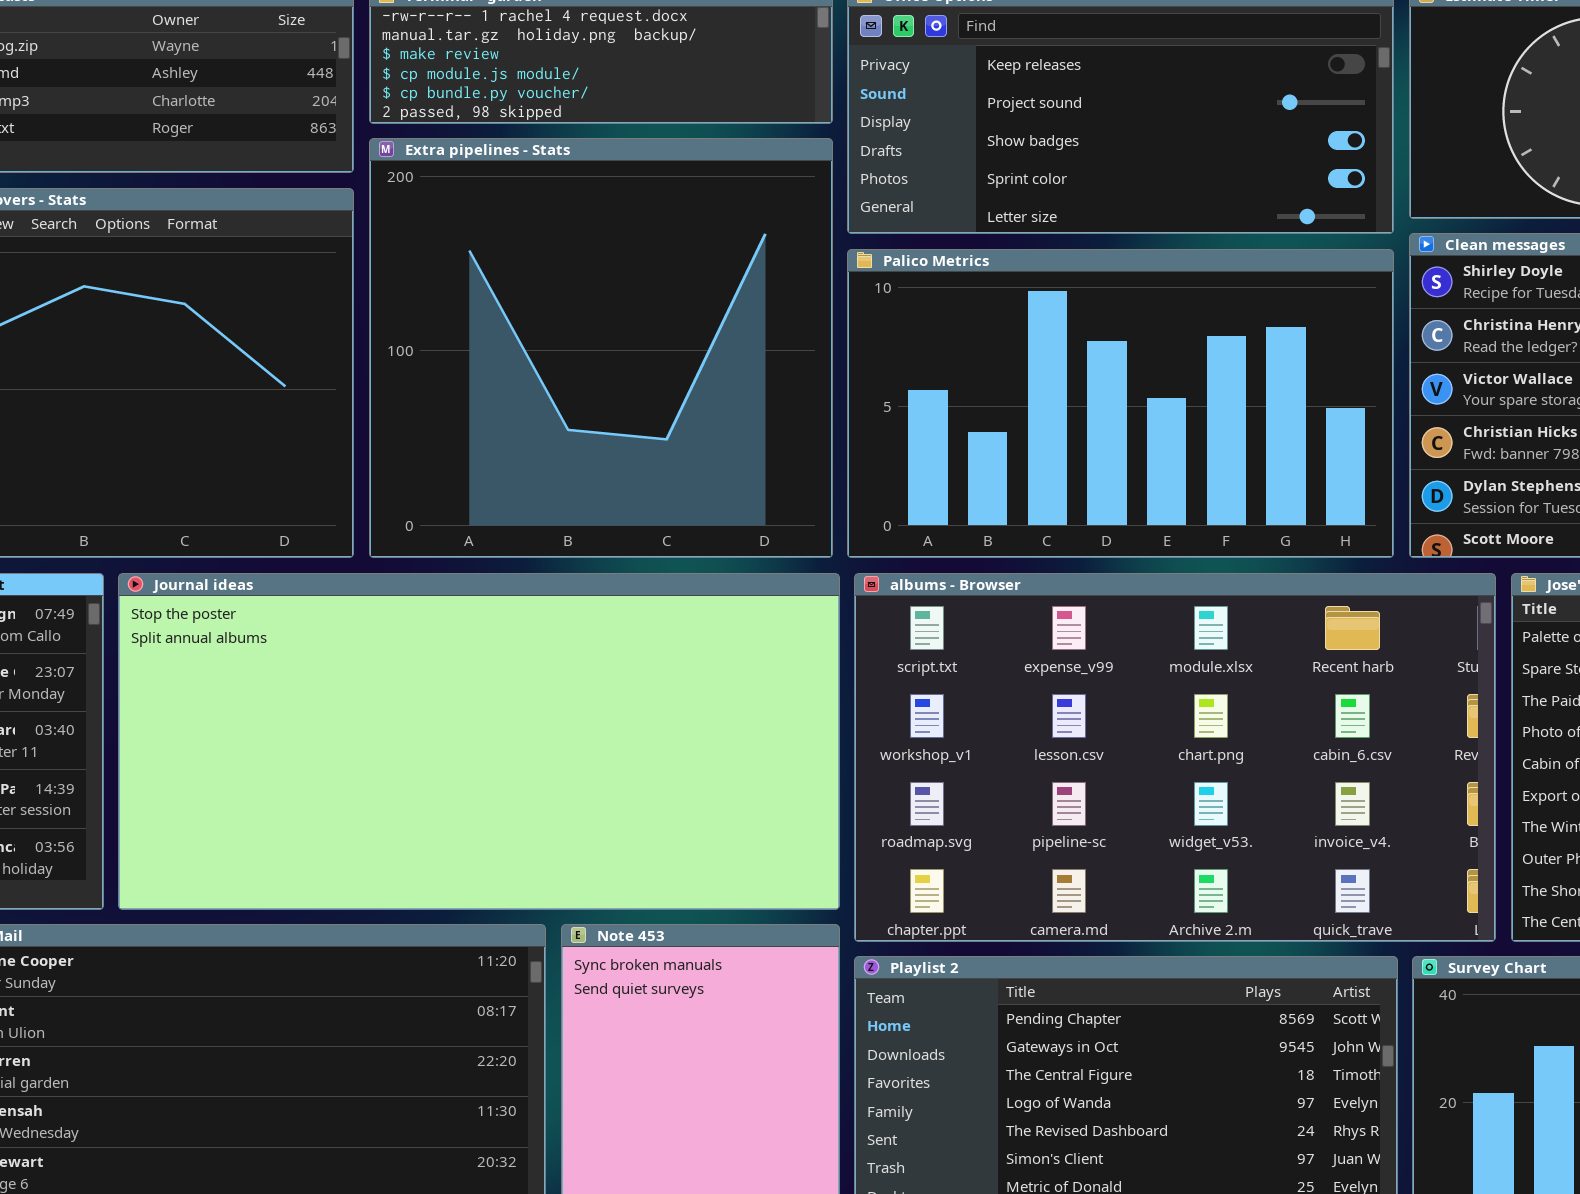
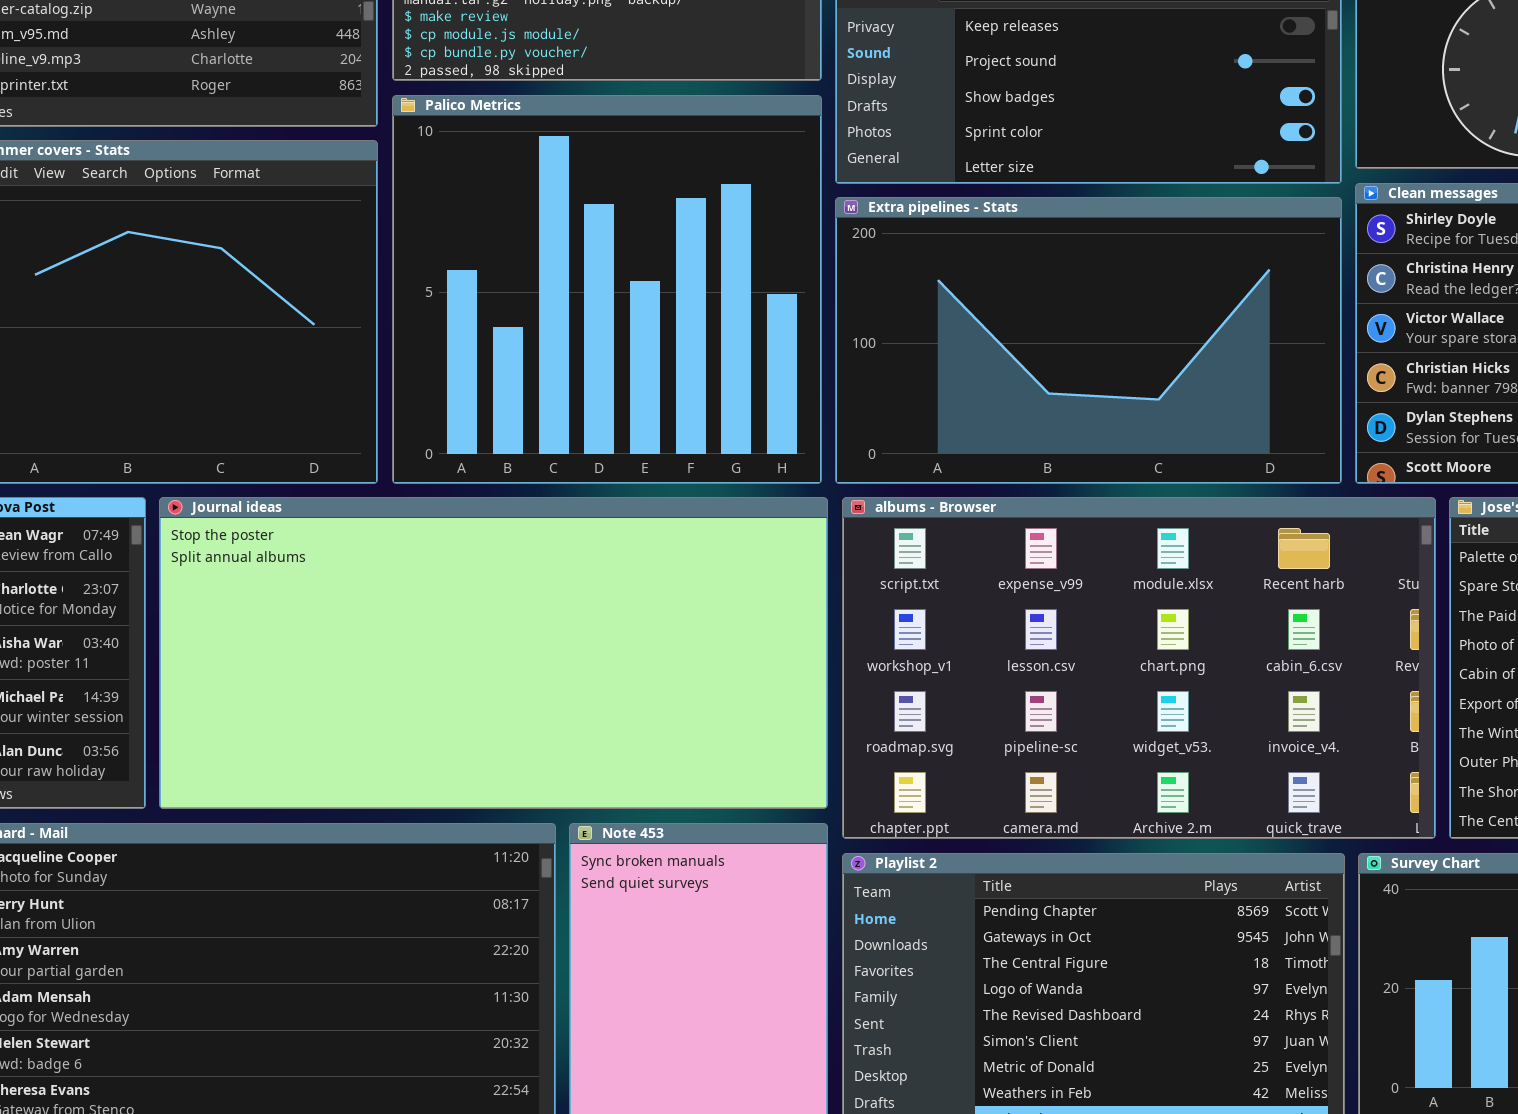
Extra pipelines - Stats: [369,138,833,558] -> [835,197,1342,484], moved, resized
Palico Metrics: [847,249,1394,558] -> [392,95,822,484], moved, resized

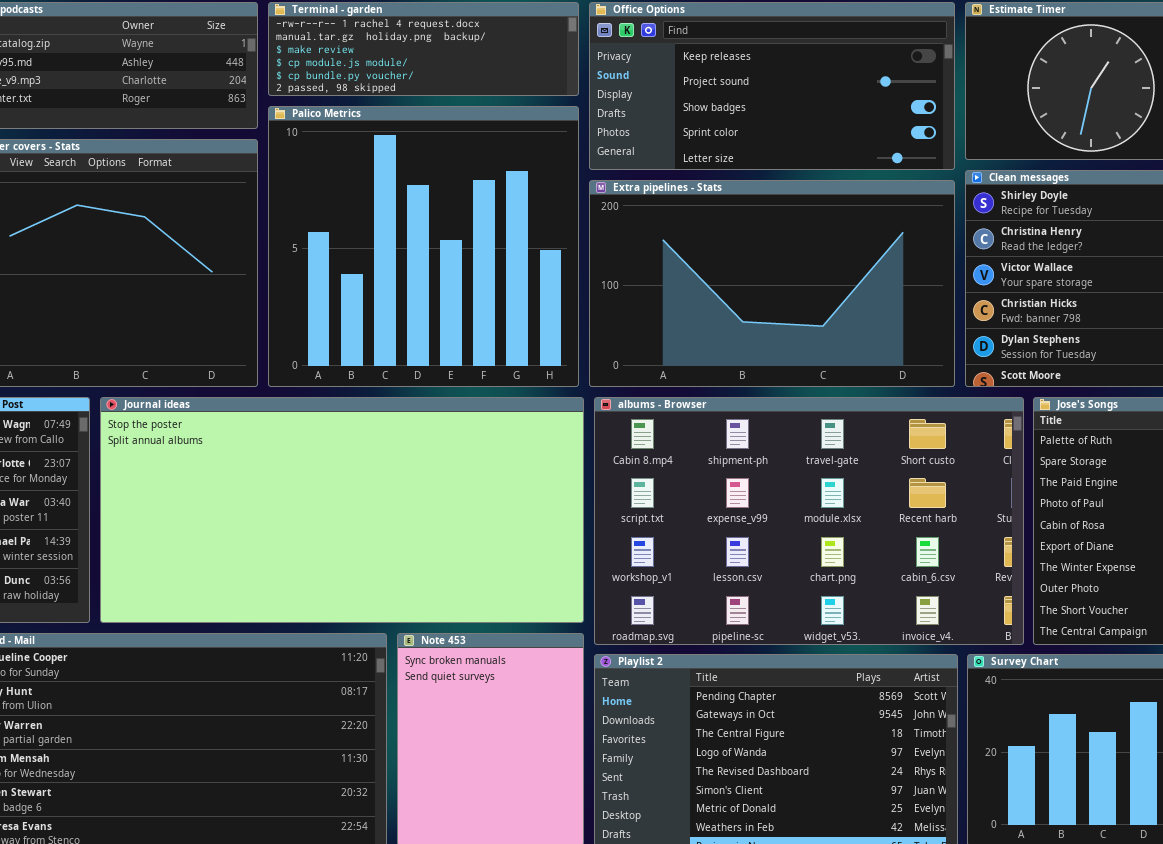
albums - Browser: [842,497,1436,839] -> [594,397,1024,645], scrolled up 1 row

